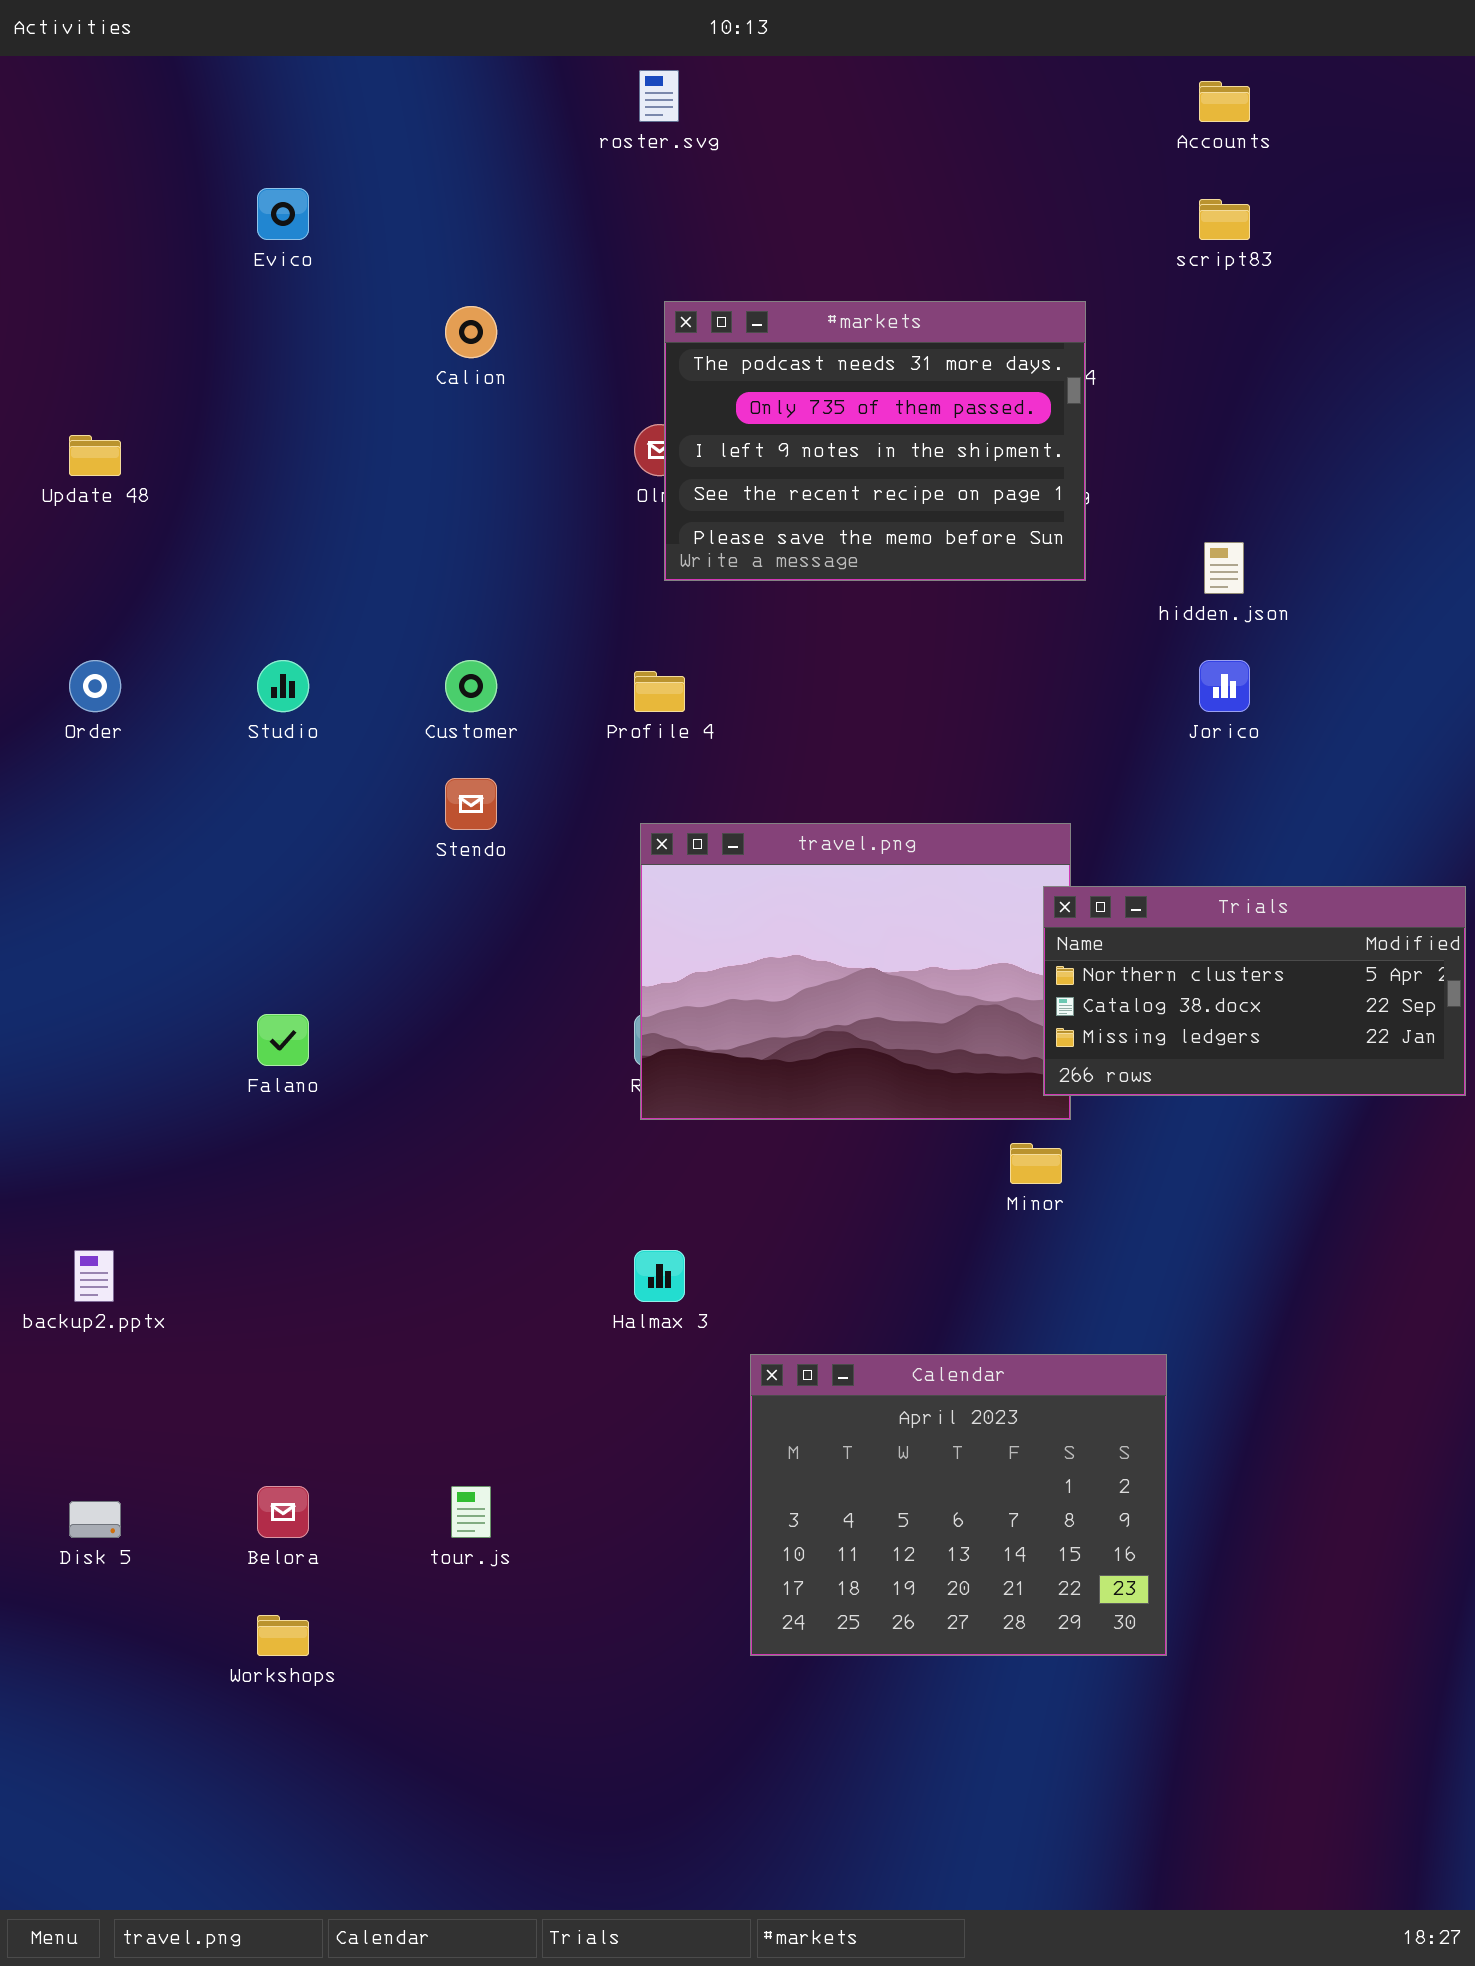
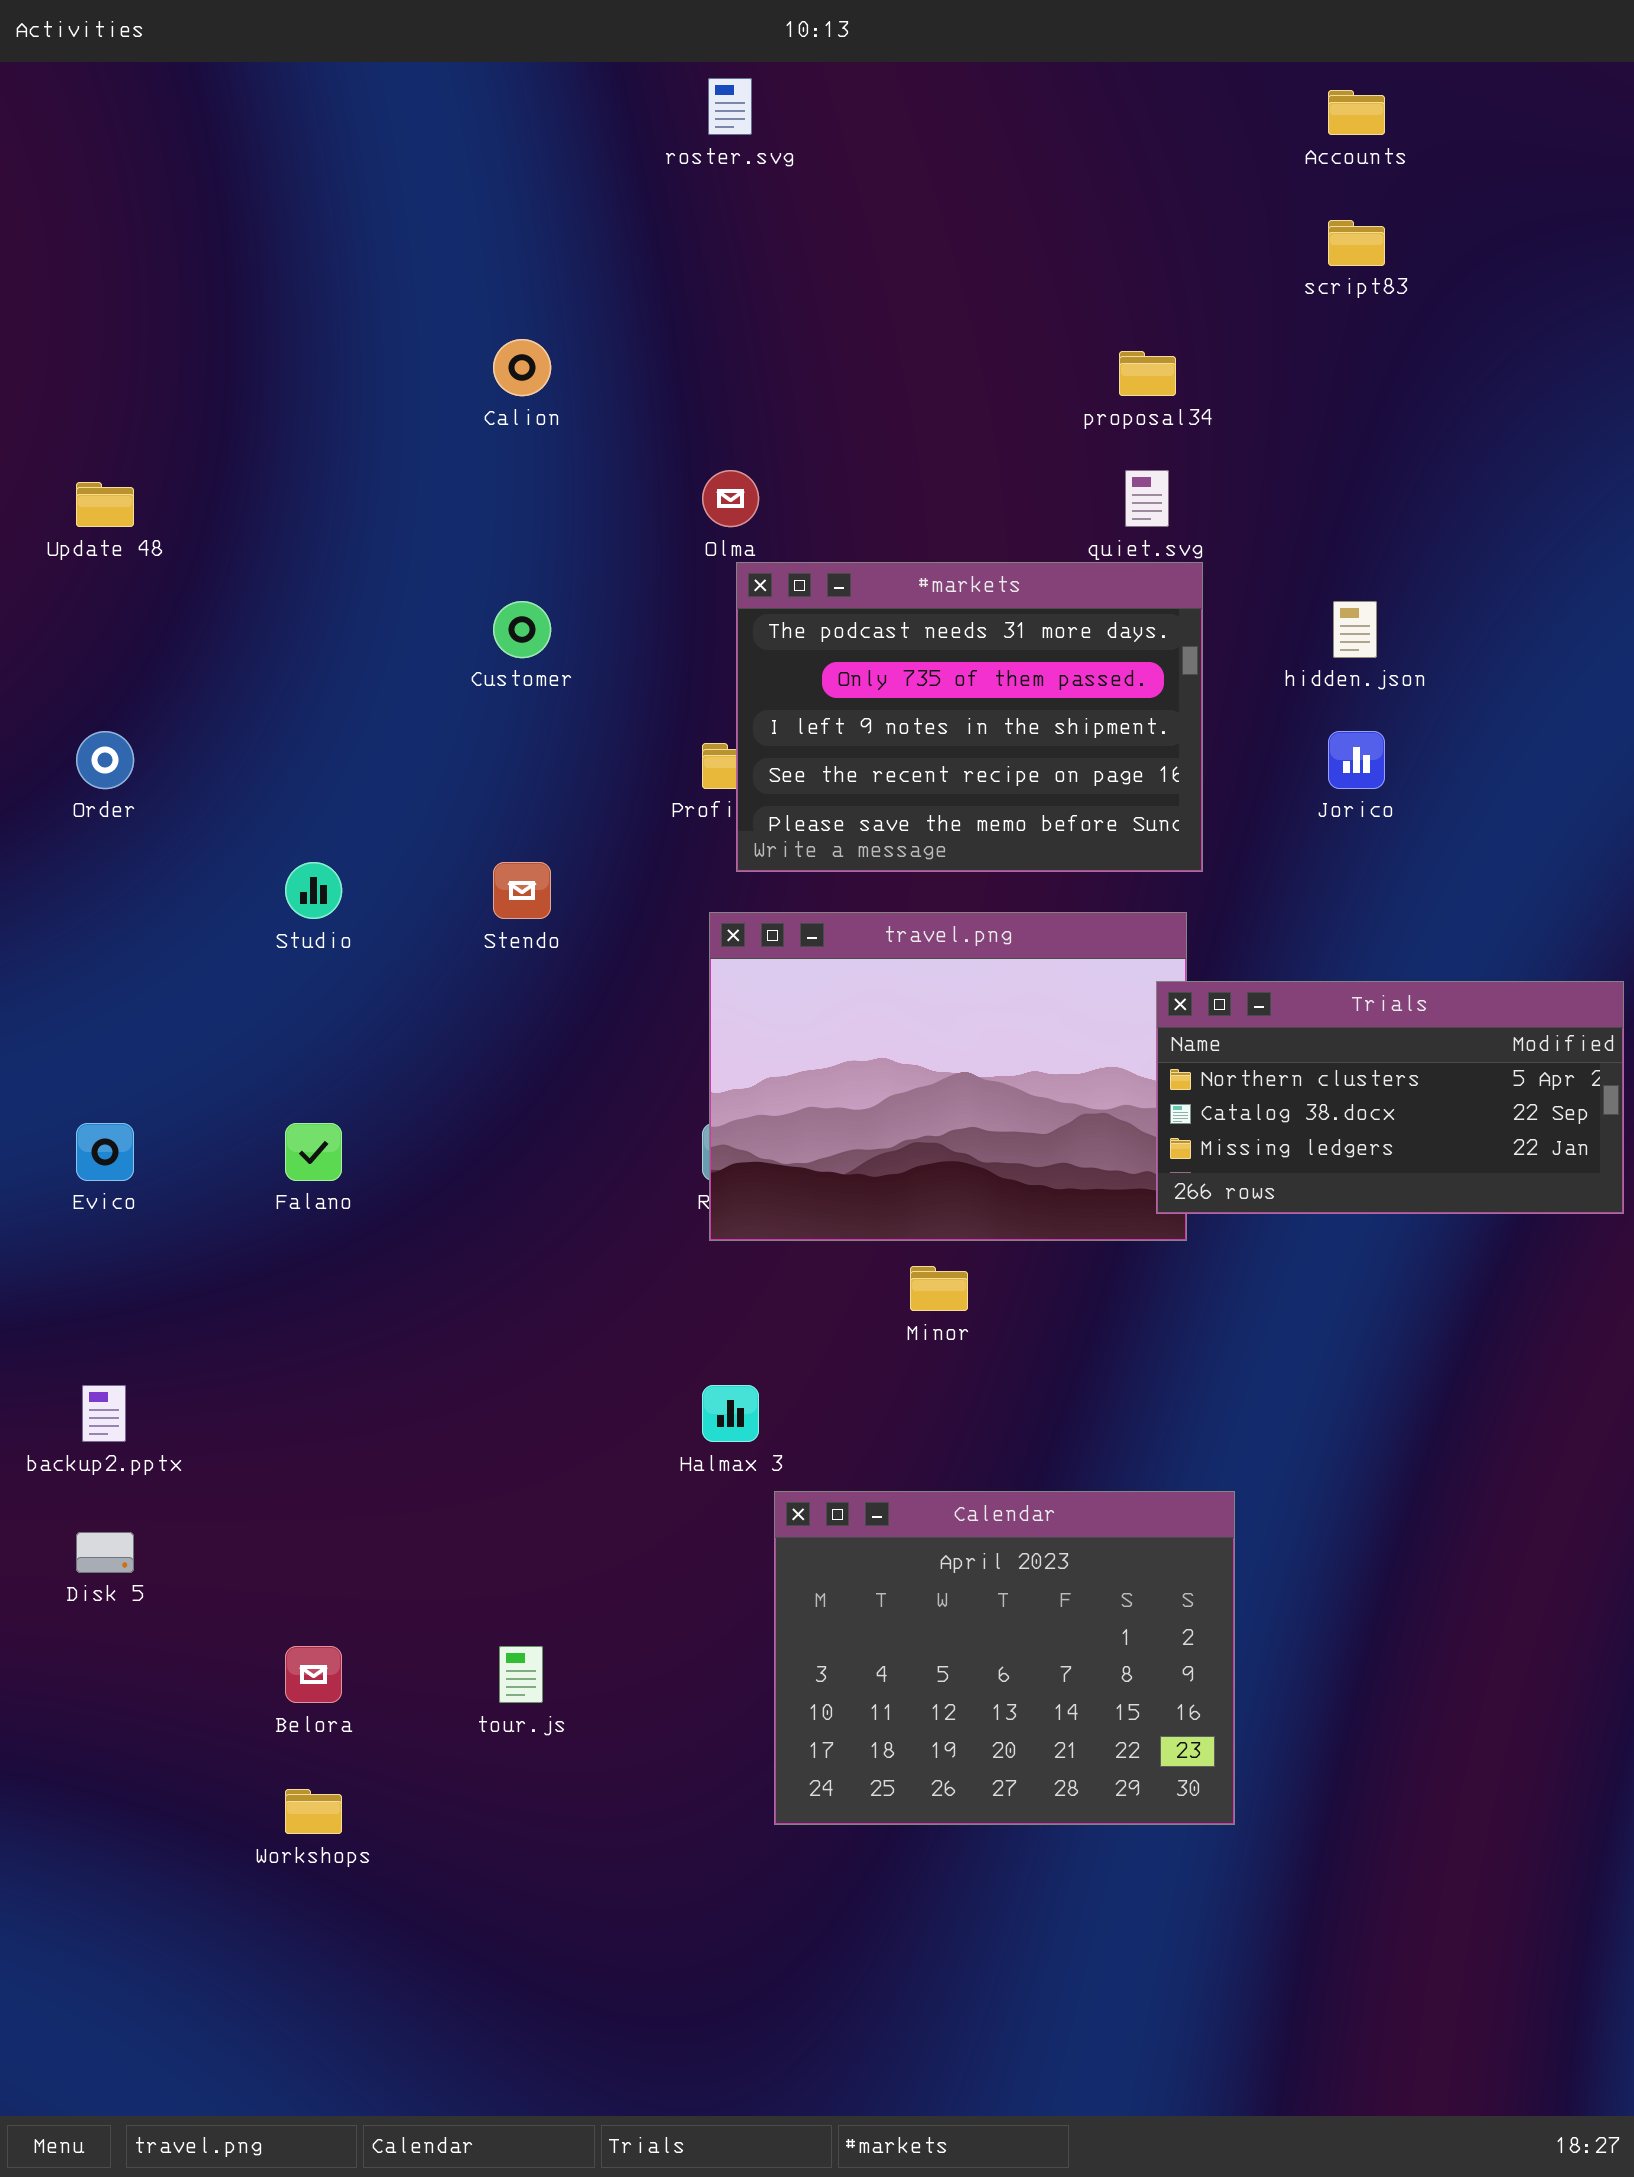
Evico: [257,188,309,240] -> [76,1123,134,1181], moved
#markets: [664,301,1086,581] -> [736,562,1203,872], moved
Studio: [257,660,309,712] -> [285,862,342,919], moved
Customer: [445,660,497,712] -> [493,601,551,658], moved
Minor: [1010,1143,1062,1184] -> [910,1266,968,1311], moved
Calendar: [750,1354,1167,1656] -> [774,1491,1235,1825], moved
Disk 5: [69,1501,121,1538] -> [76,1532,134,1573], moved

